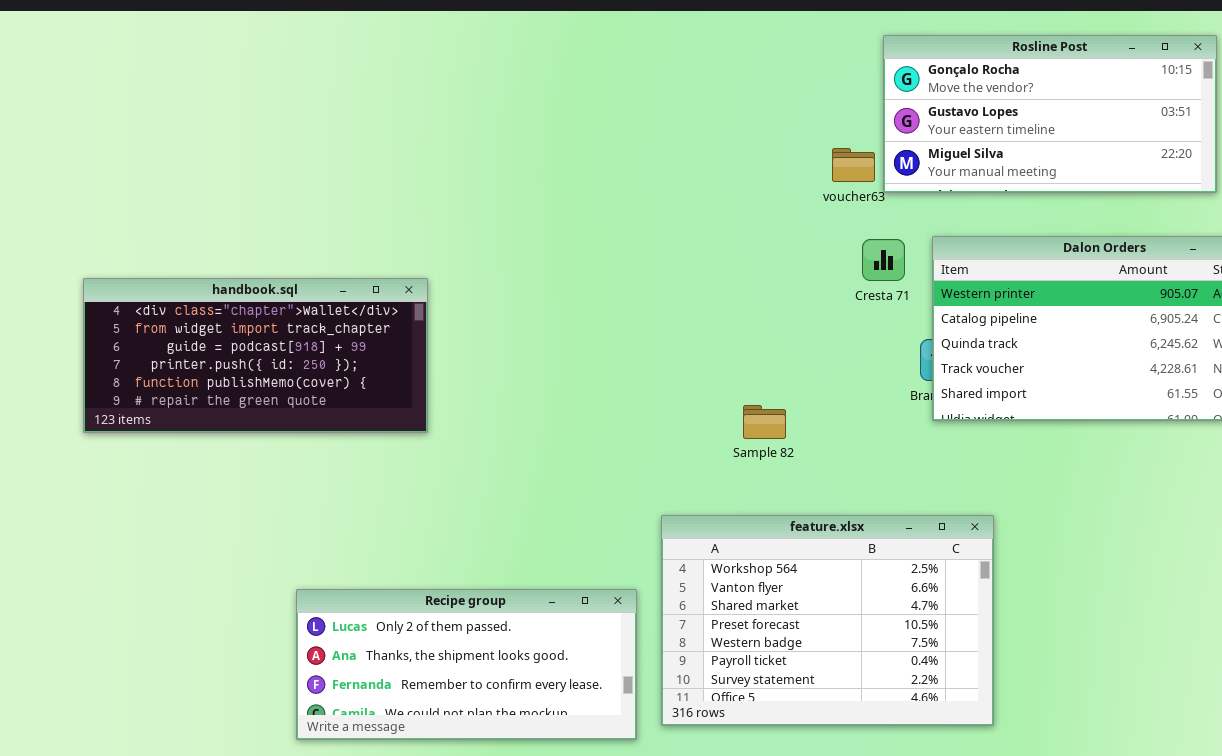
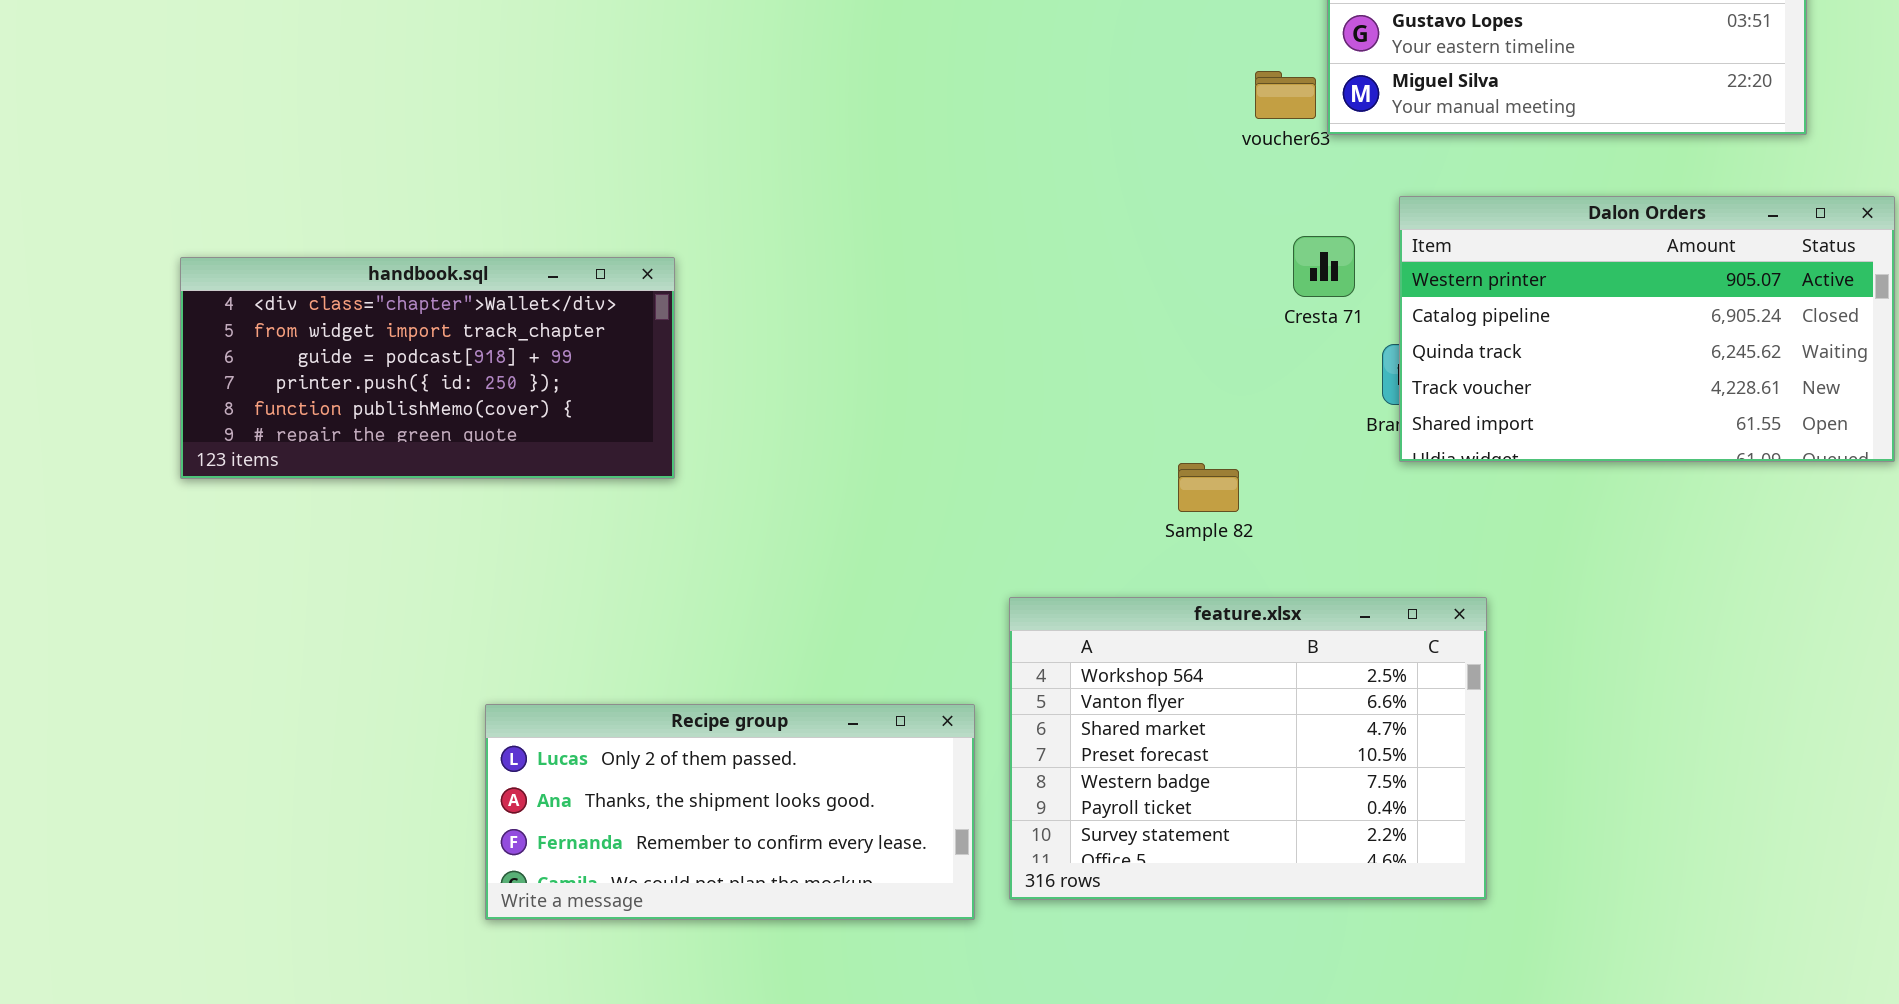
Cresta 71: [862,239,905,281] -> [1293,236,1355,297], moved
Sample 82: [743,405,786,439] -> [1178,463,1239,512], moved

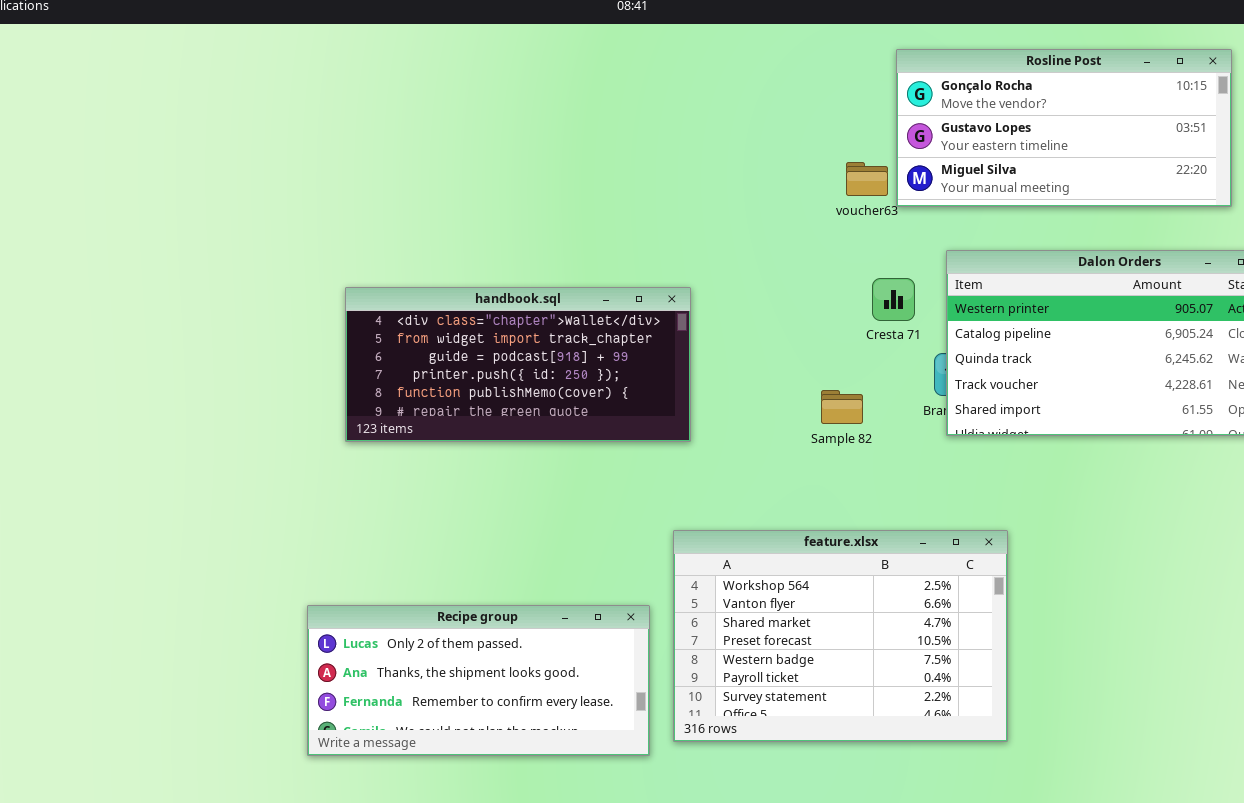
handbook.sql: [180,257,675,479] -> [345,287,691,442], moved
Sample 82: [1178,463,1239,512] -> [821,390,863,424], moved

